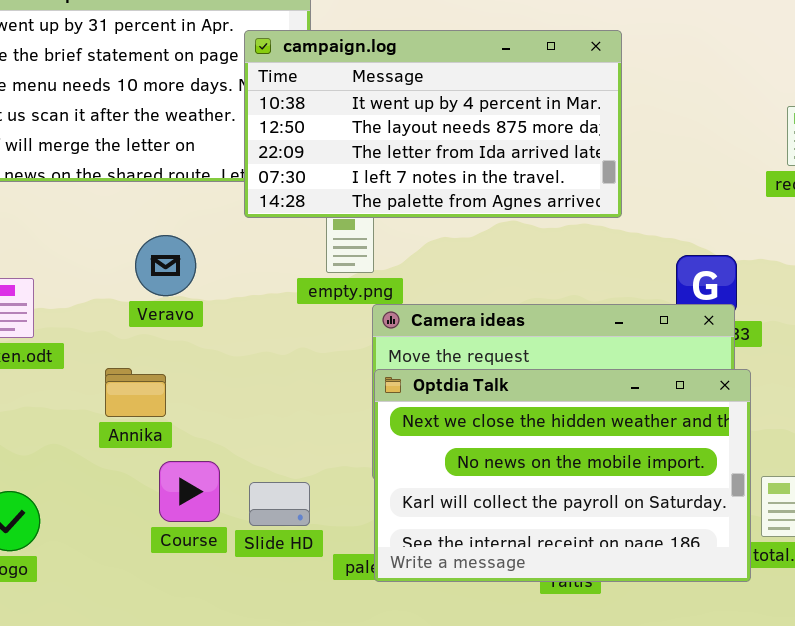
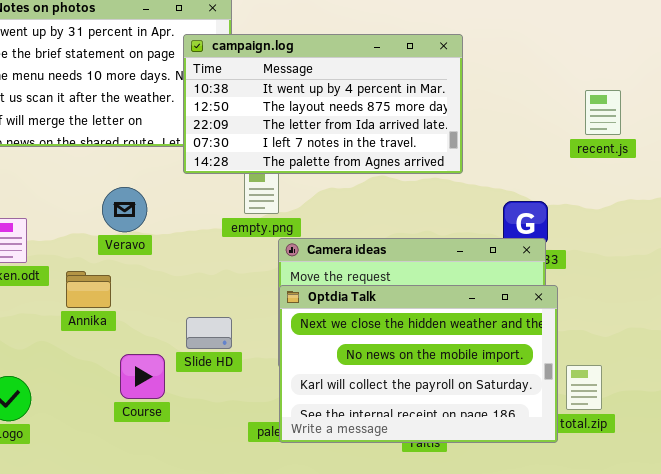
Annika: [105,368,166,417] -> [66,271,111,308], moved
Slide HD: [249,482,310,526] -> [186,317,232,349], moved

